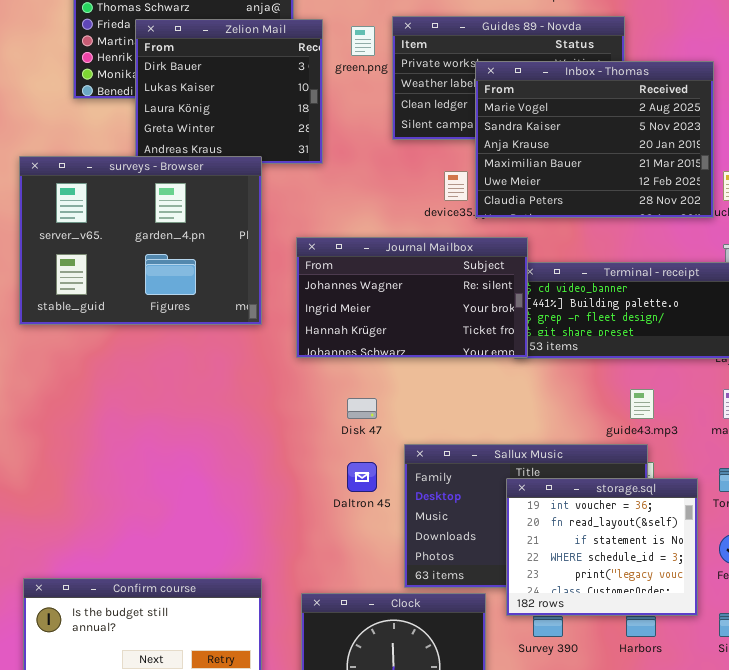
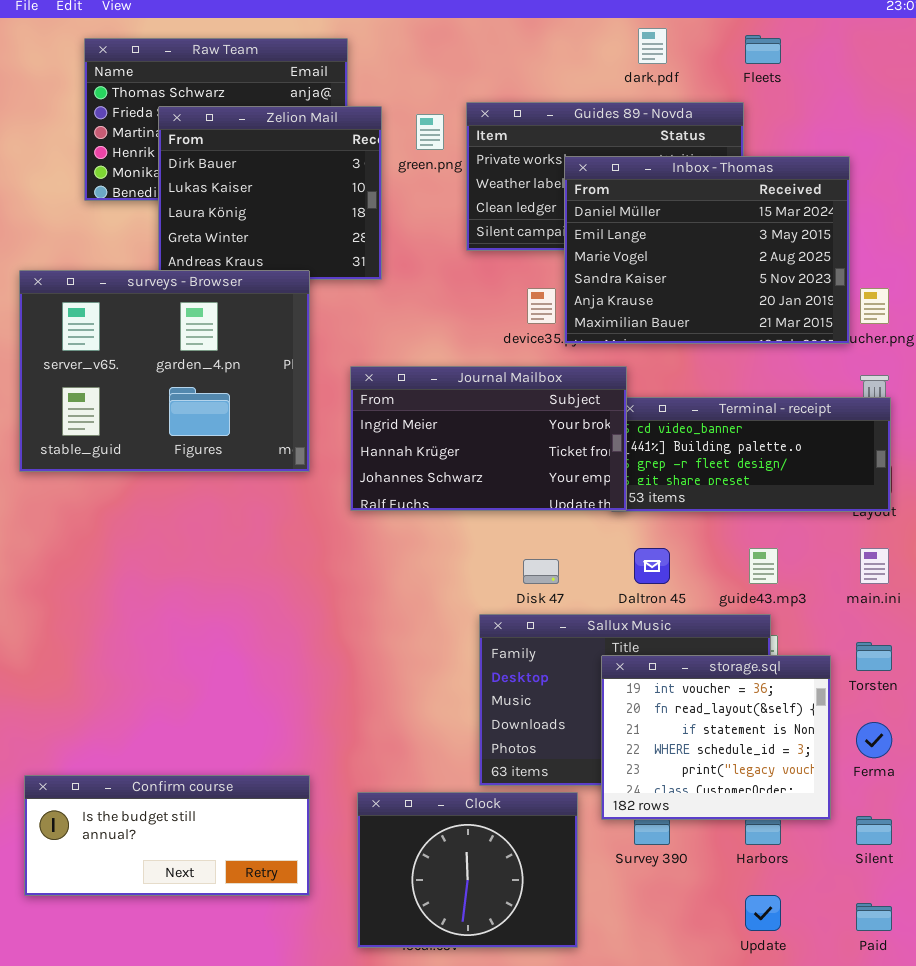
Inbox - Thomas: [475,61,714,218] -> [564,156,850,344], scrolled up 2 rows
Journal Mailbox: [296,237,528,358] -> [350,366,627,511], scrolled down 1 row
Disk 47: [347,398,377,419] -> [523,559,559,584], moved
Daltron 45: [347,462,377,492] -> [634,548,670,584], moved

